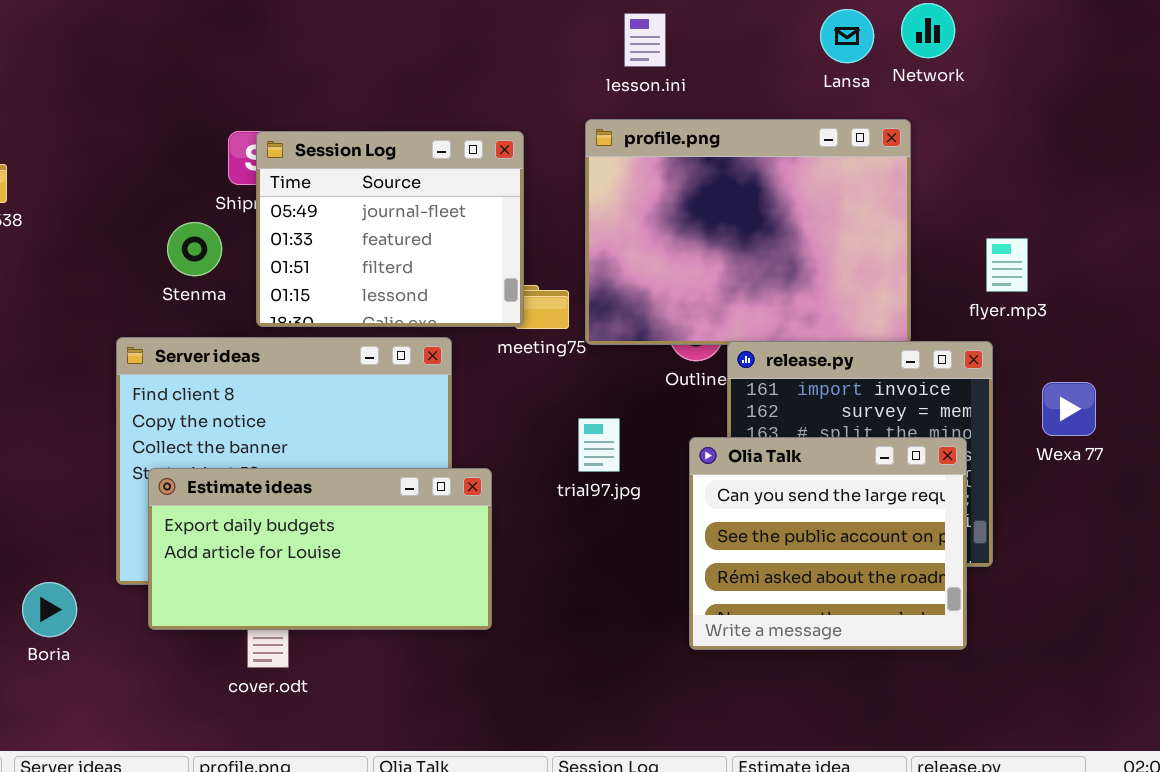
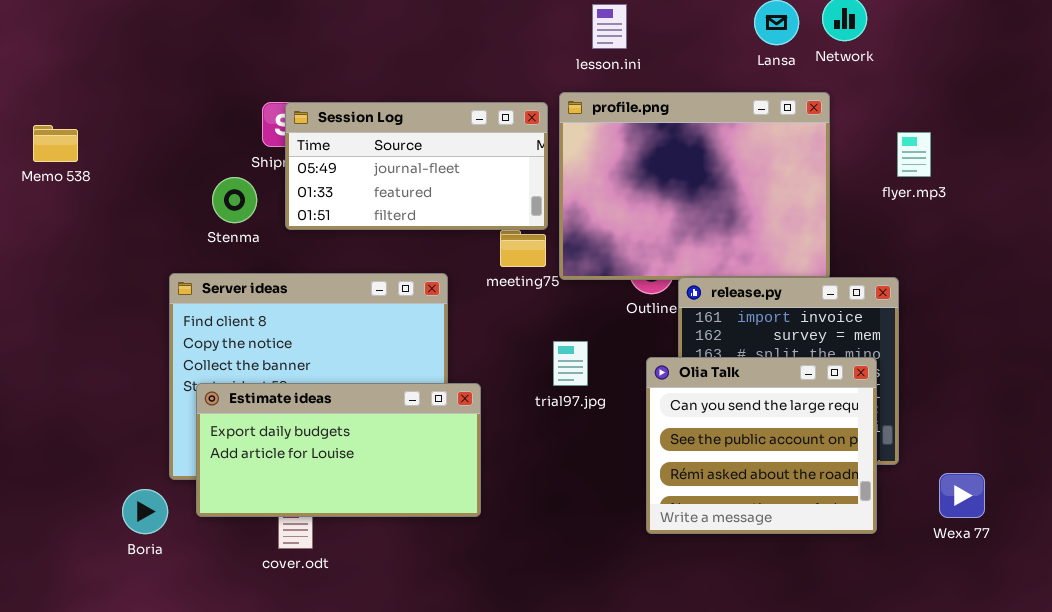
Session Log: [256,131,524,327] -> [285,102,548,230], resized
flyer.mp3: [986,238,1028,292] -> [897,132,931,177], moved
Wexa 77: [1042,382,1096,436] -> [939,473,985,518], moved
Boria: [22,582,77,637] -> [122,489,168,534], moved

